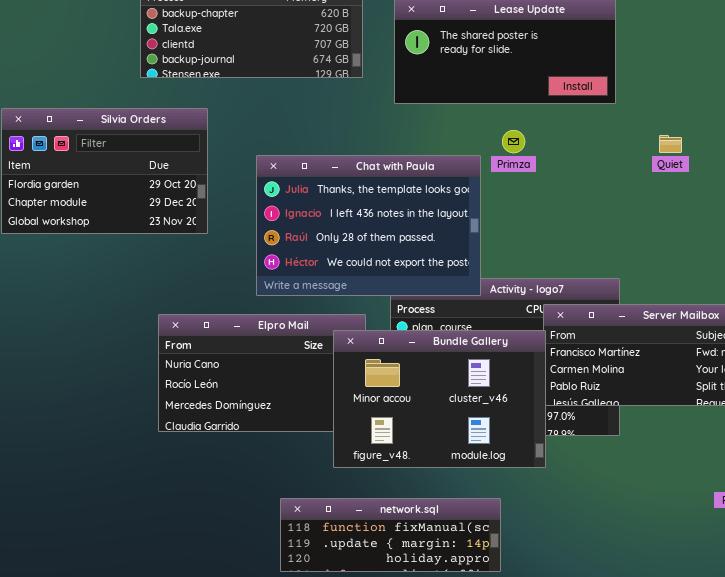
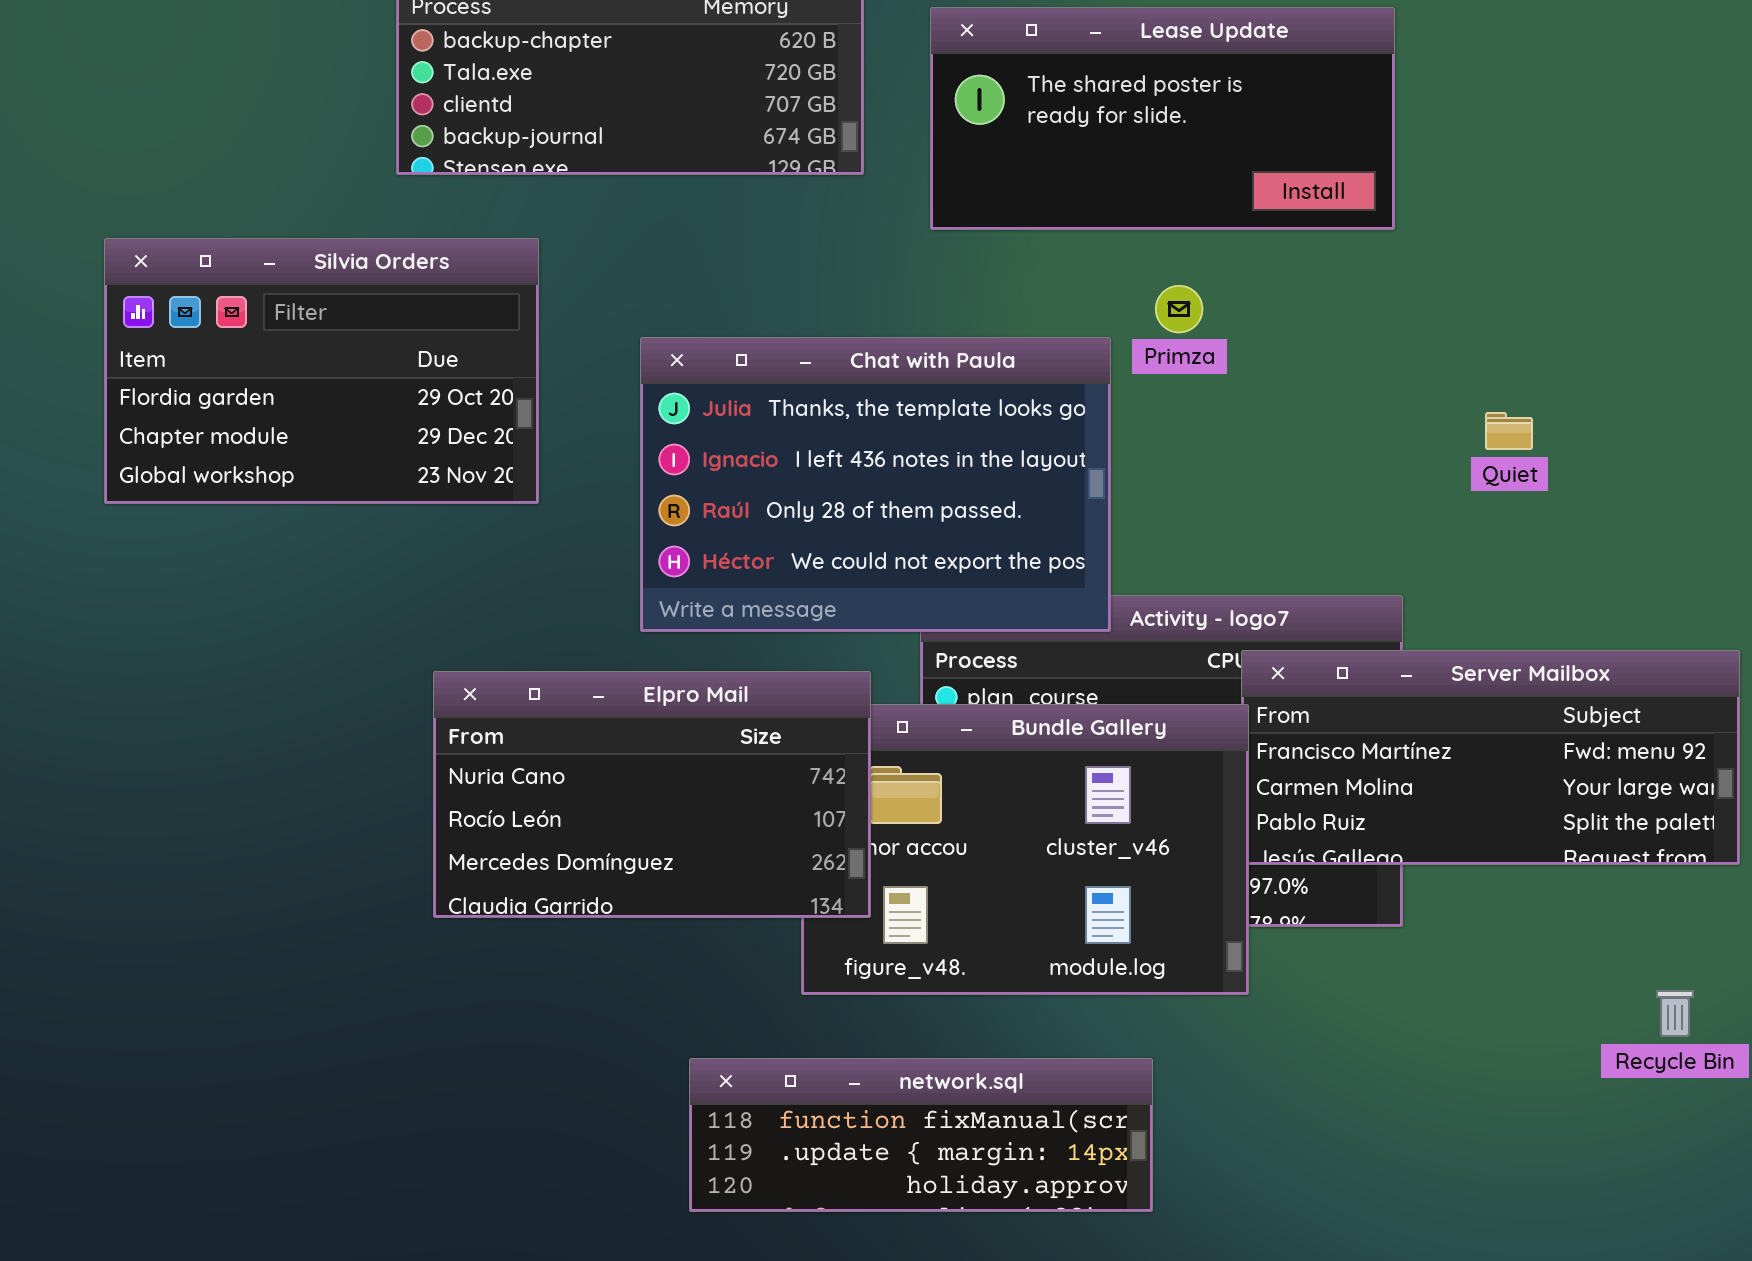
Quiet: [659,135,682,153] -> [1485,412,1533,450], moved
Elpro Mail: [158,314,366,432] -> [433,671,871,918], raised

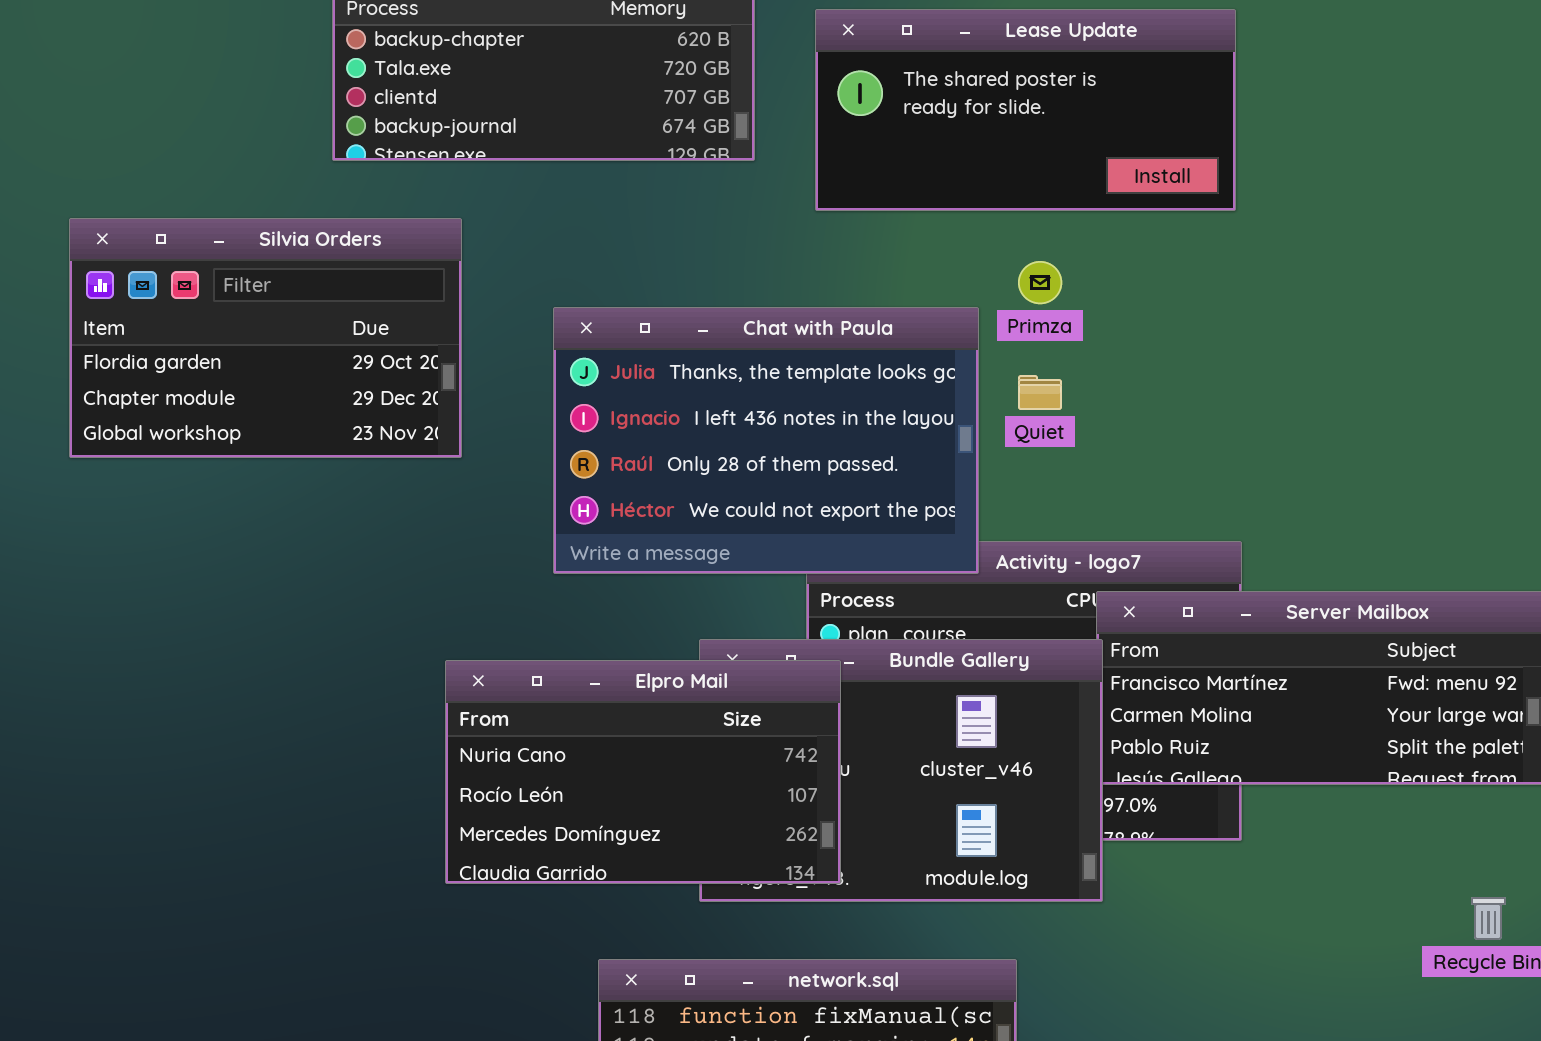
Quiet: [1485,412,1533,450] -> [1018,375,1062,410], moved
Elpro Mail: [433,671,871,918] -> [445,660,841,884], moved

